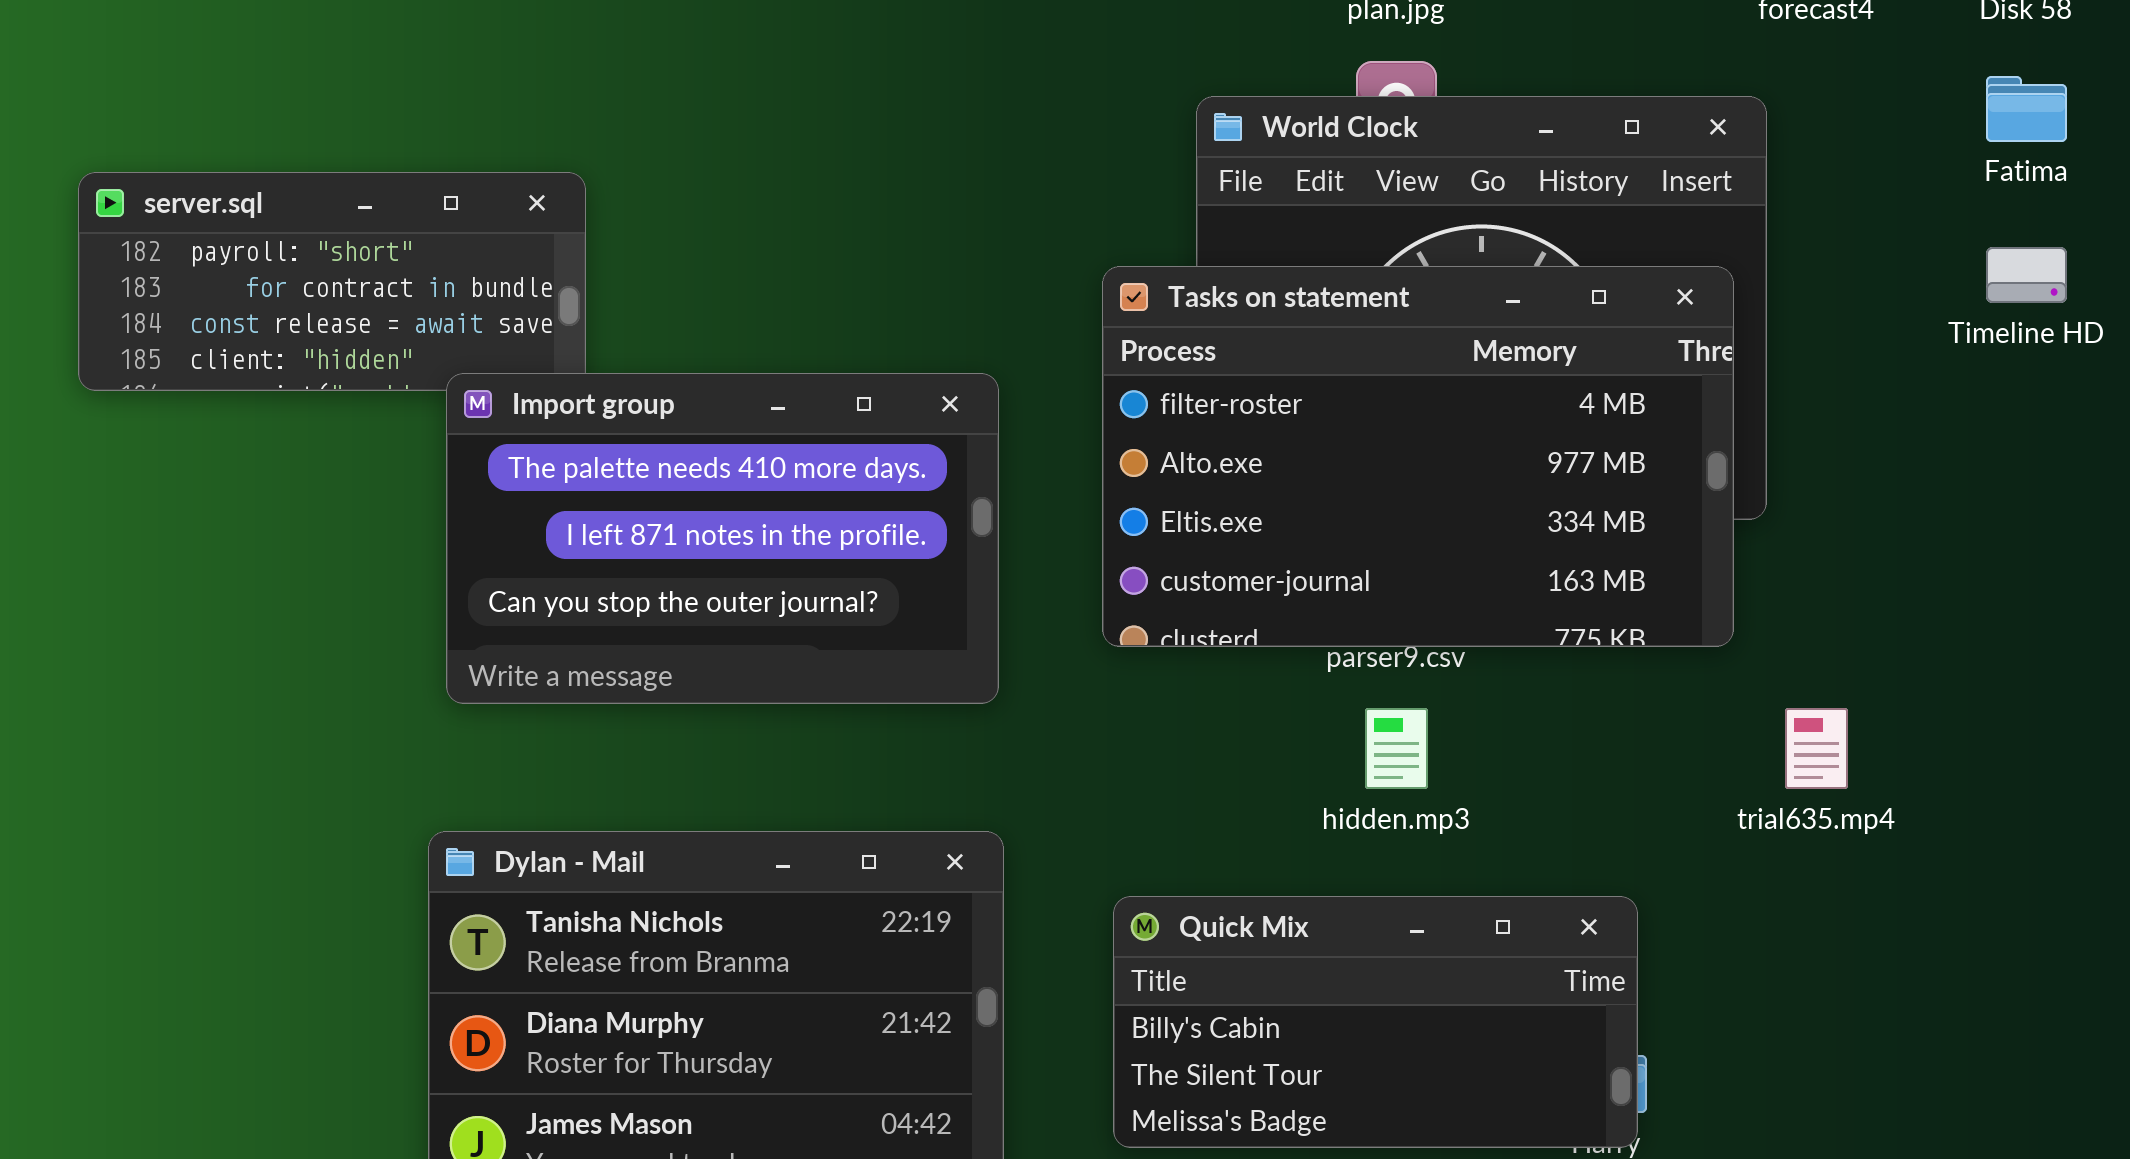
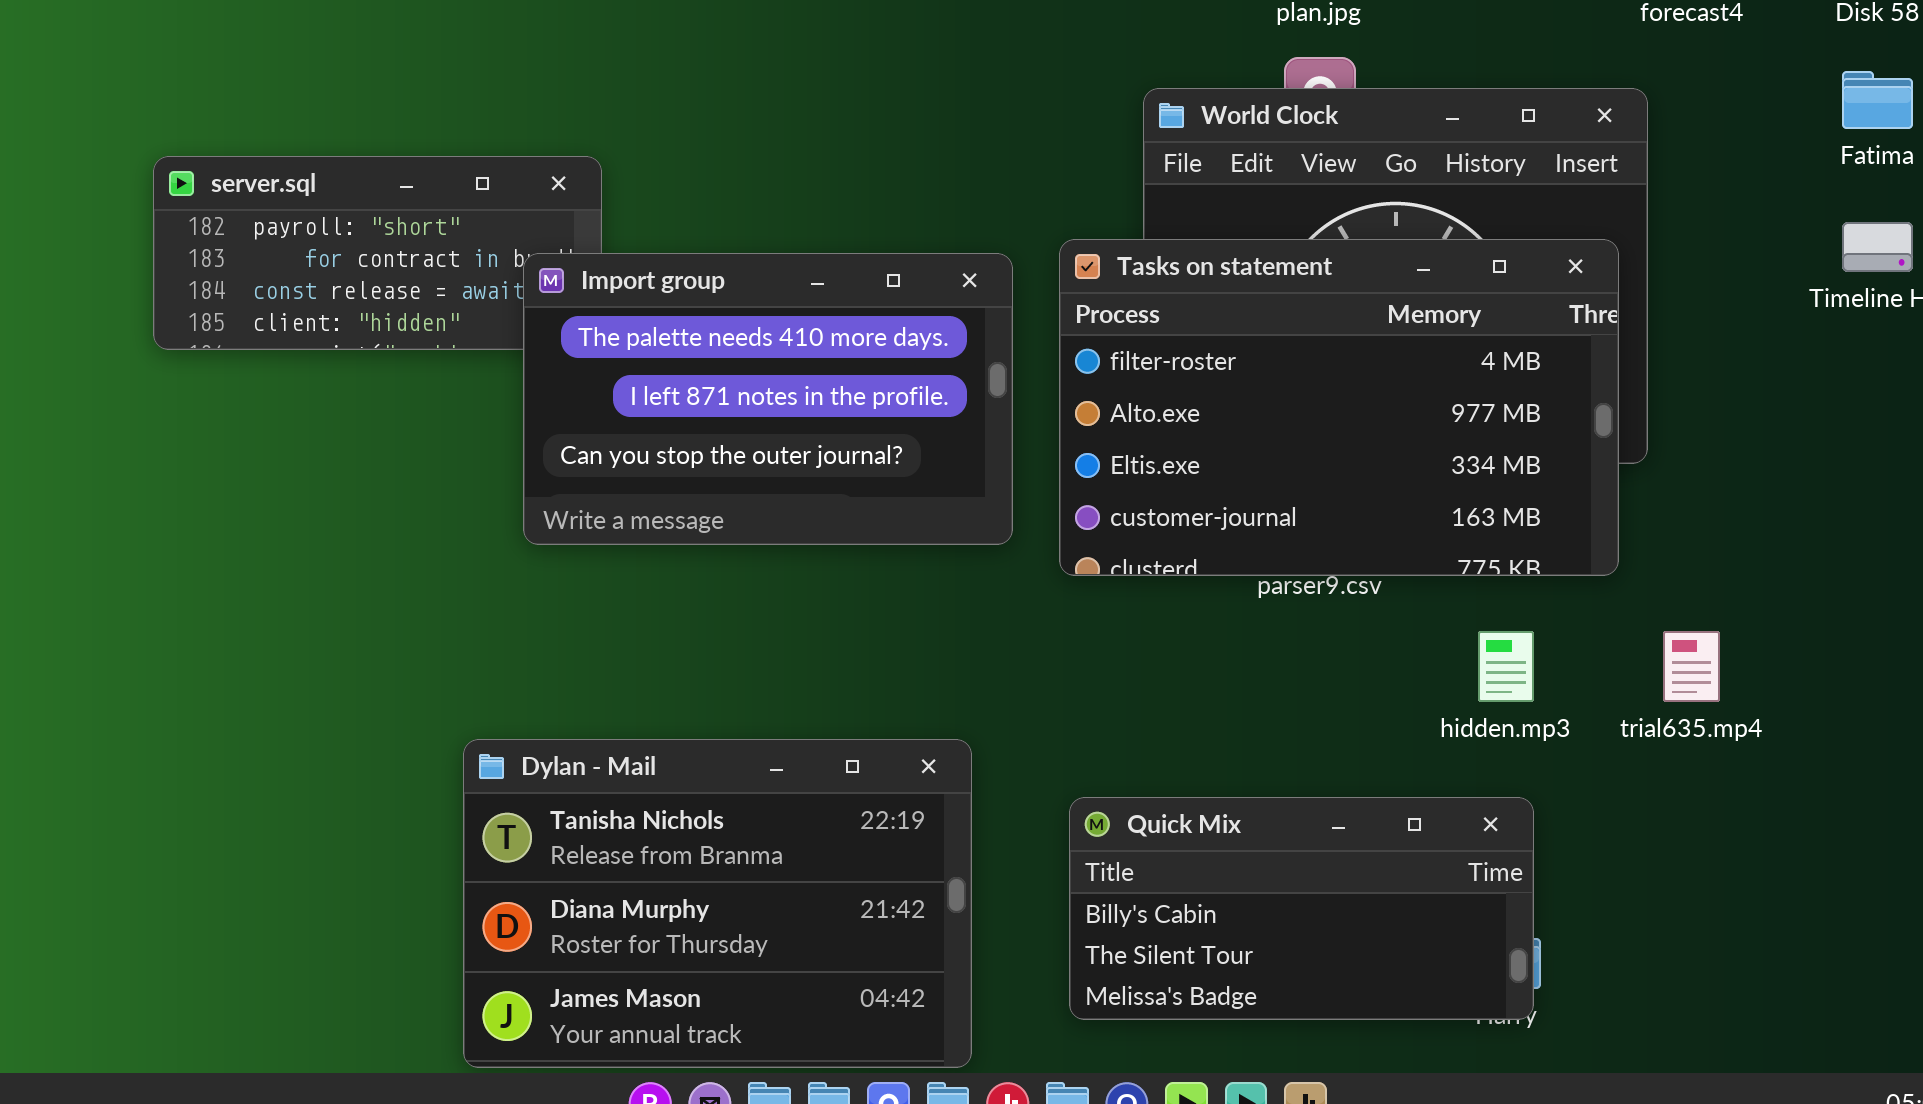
Import group: [446,373,999,704] -> [523,253,1013,545], moved
hidden.mp3: [1365,708,1428,789] -> [1478,631,1534,702], moved

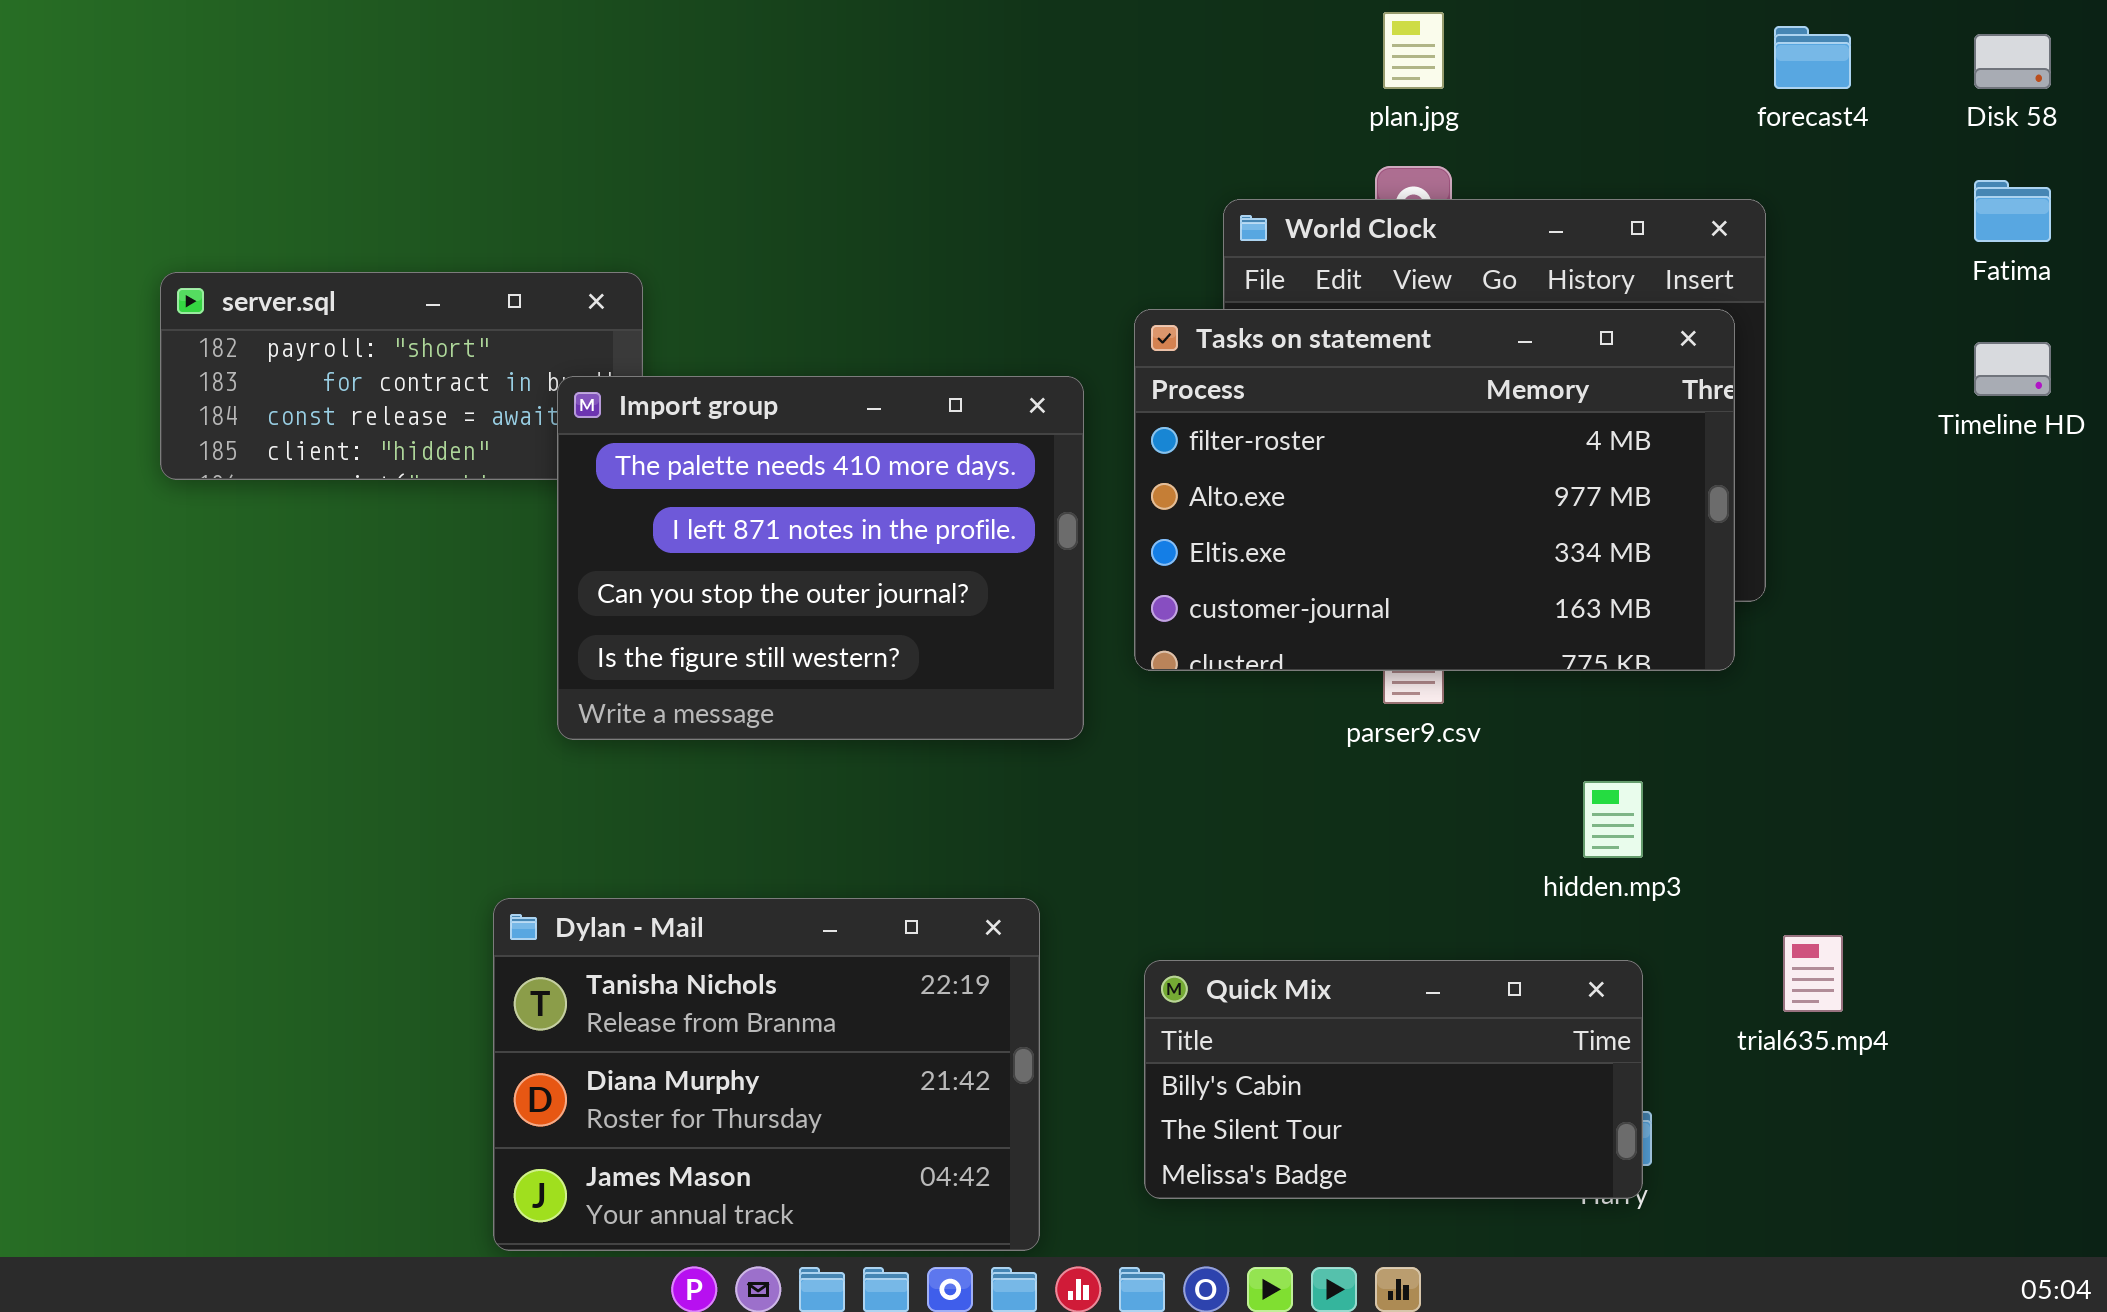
Tasks on statement: [1059,239,1619,576] -> [1134,309,1735,671], moved
Import group: [523,253,1013,545] -> [557,376,1084,740], resized
trial635.mp4: [1663,631,1720,702] -> [1783,935,1843,1012], moved

